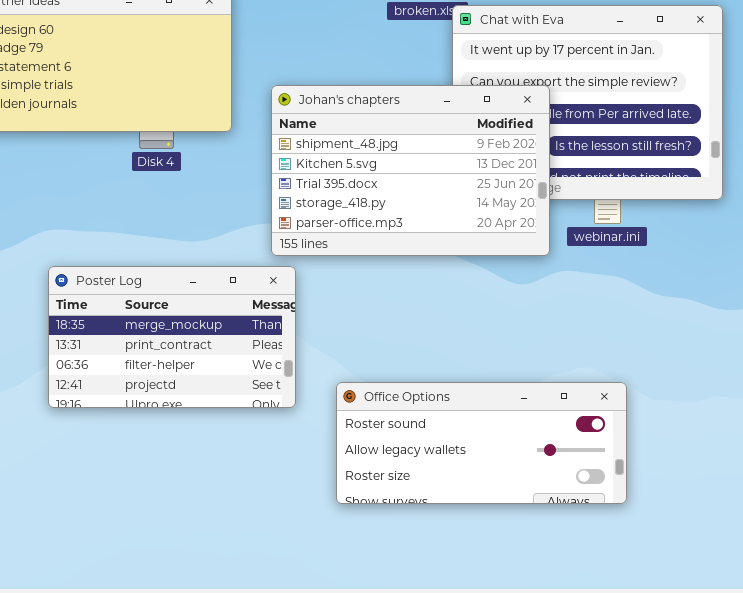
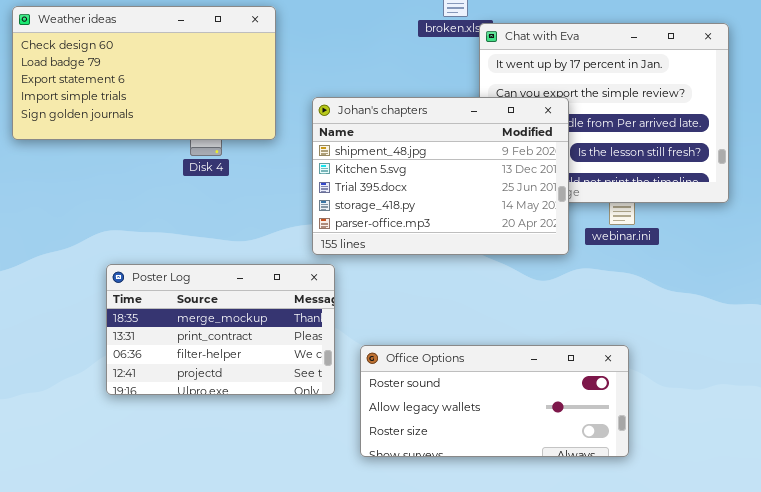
Office Options: [336,382,627,504] -> [360,345,629,457], moved

